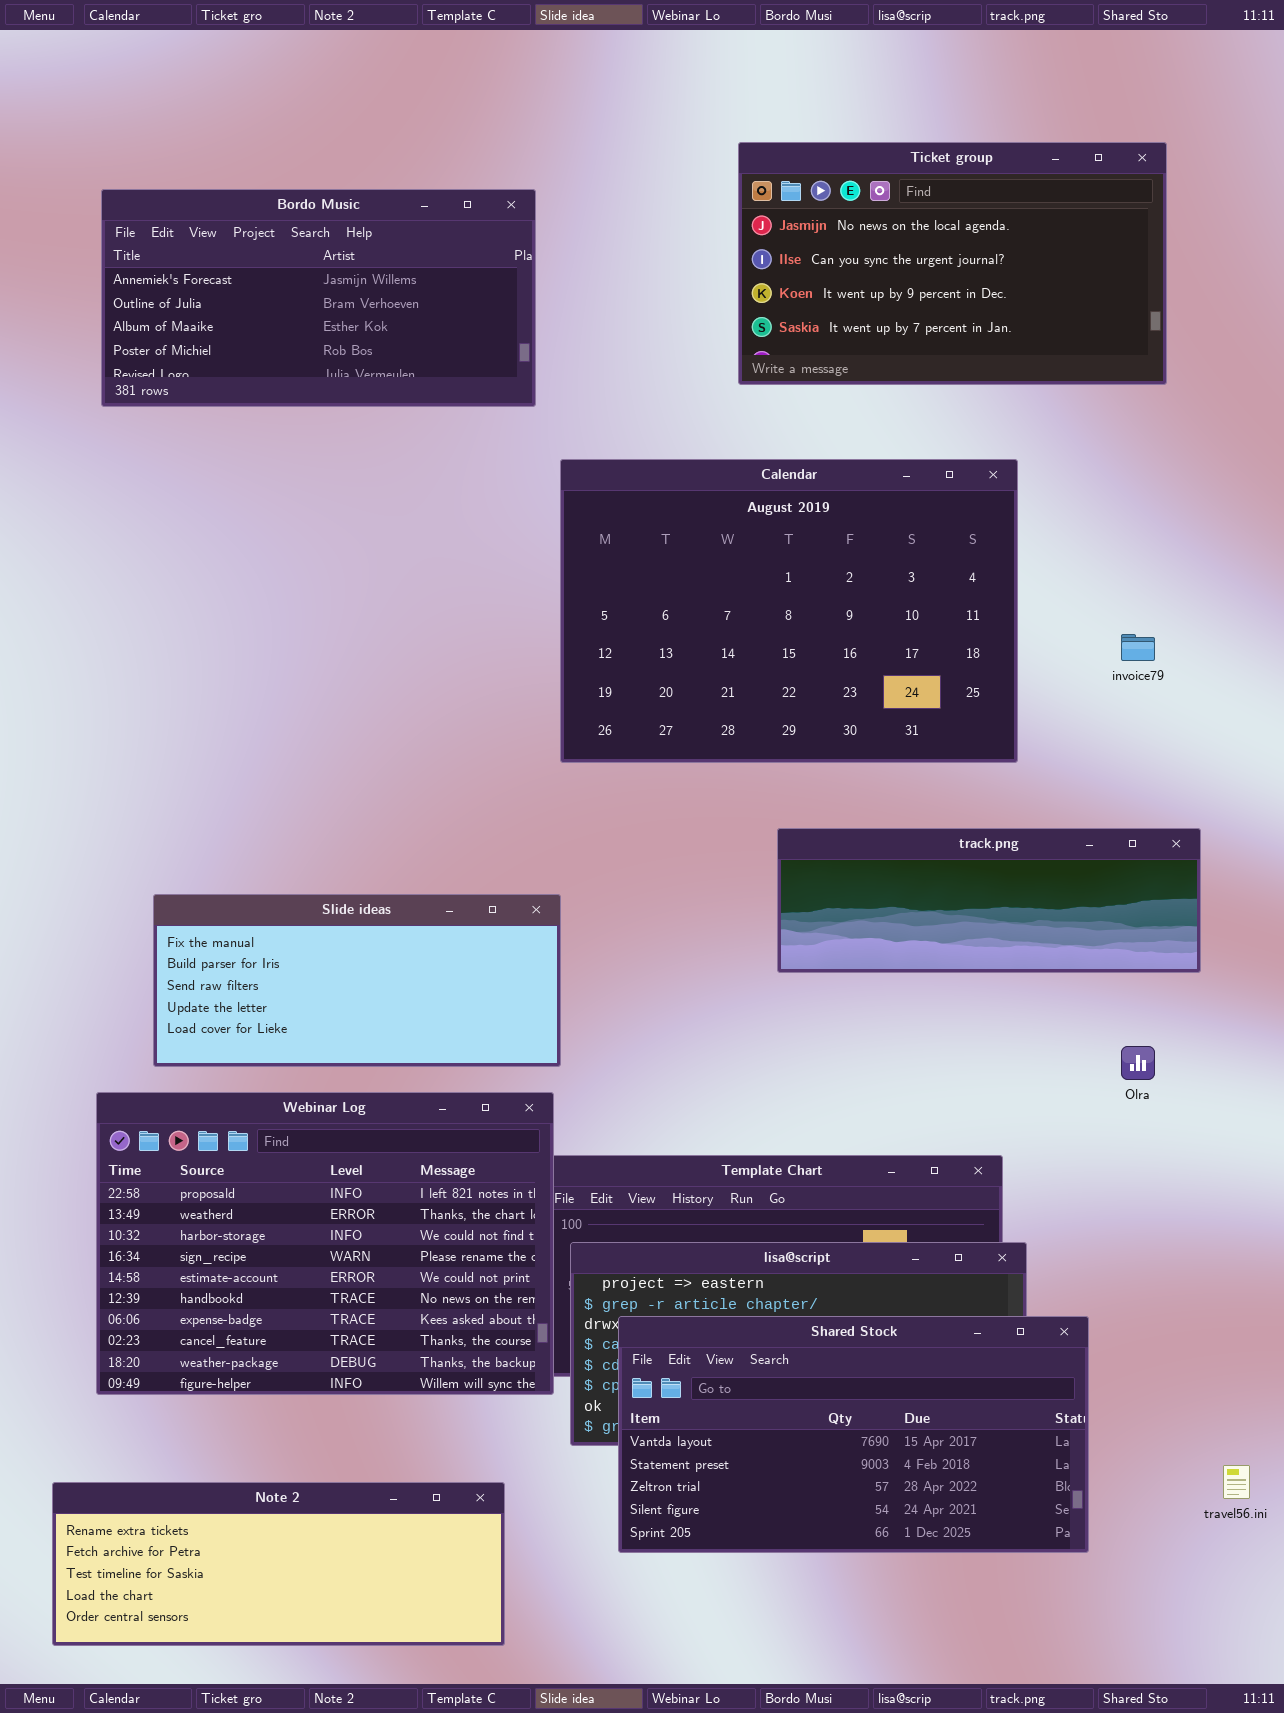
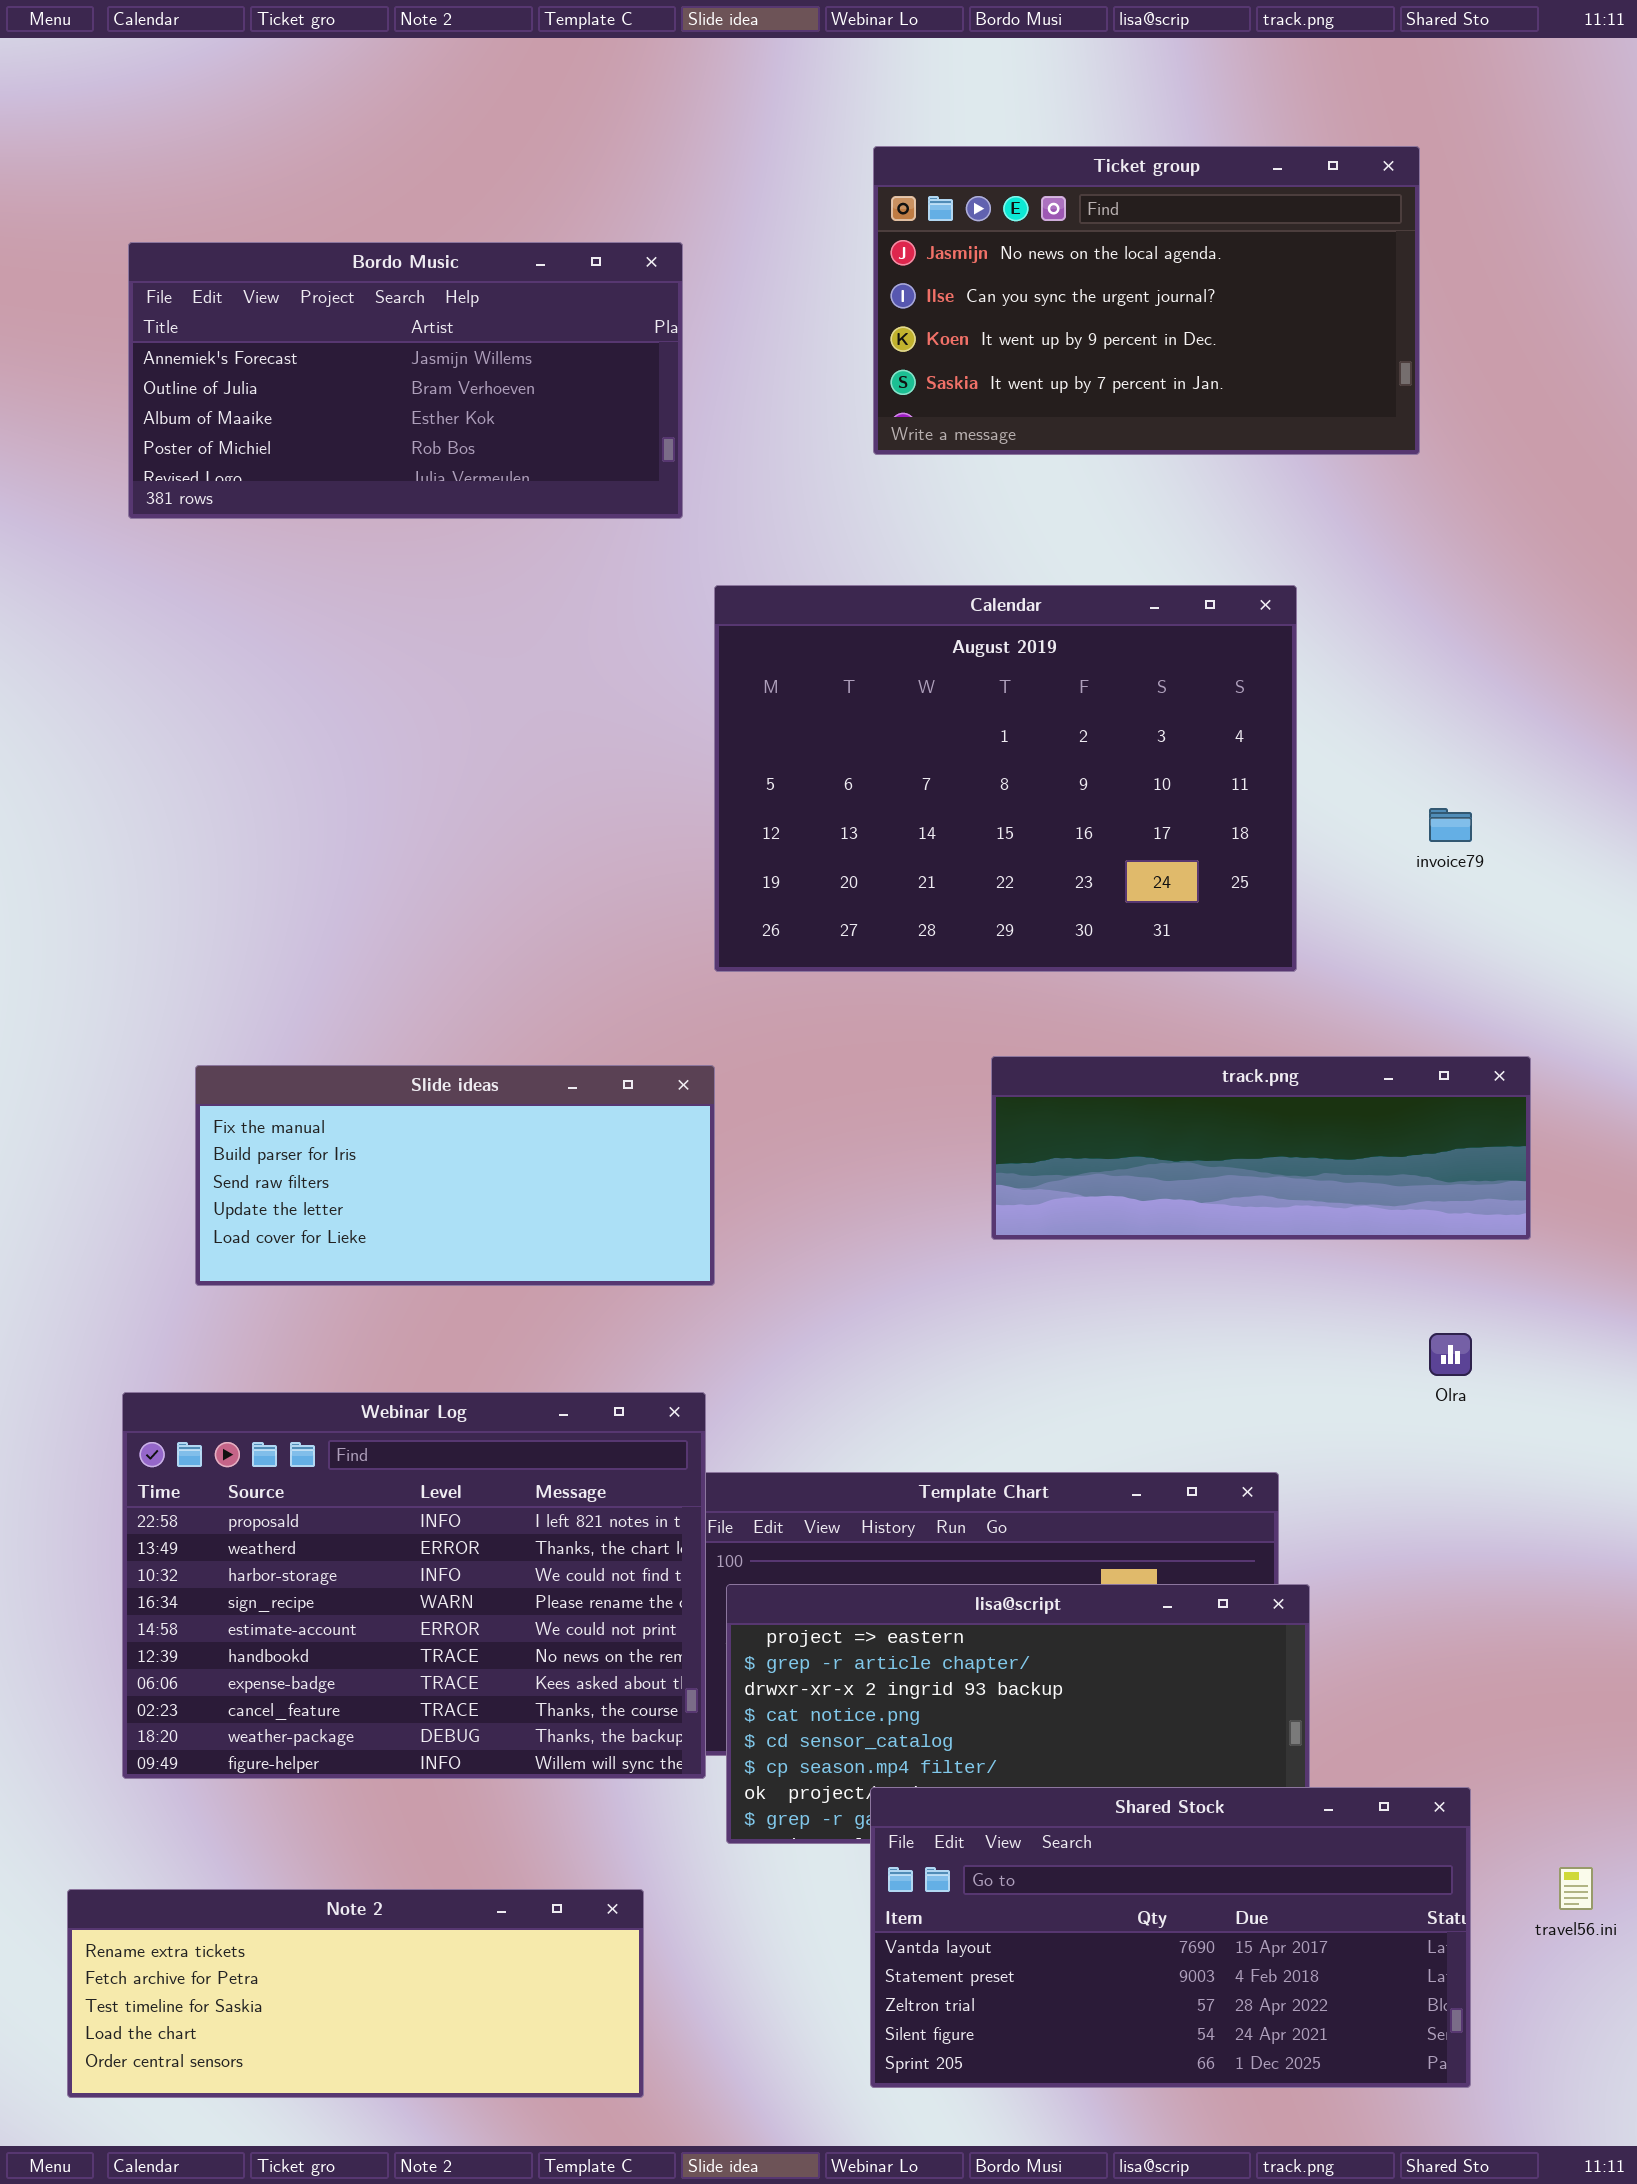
Ticket group: [738,142,1167,385] -> [873,146,1420,455], moved
Slide ideas: [153,894,561,1067] -> [195,1065,715,1286], moved
Shared Stock: [618,1316,1089,1553] -> [870,1787,1471,2088], moved

